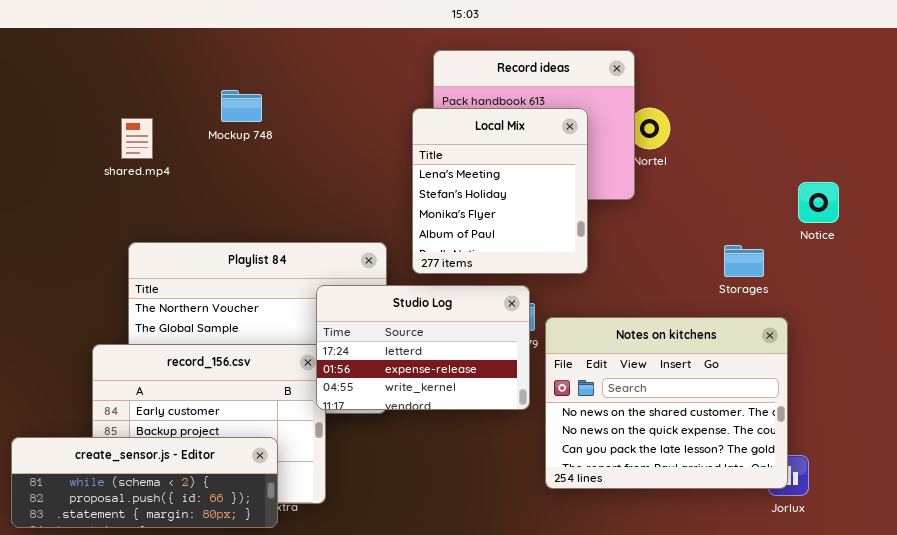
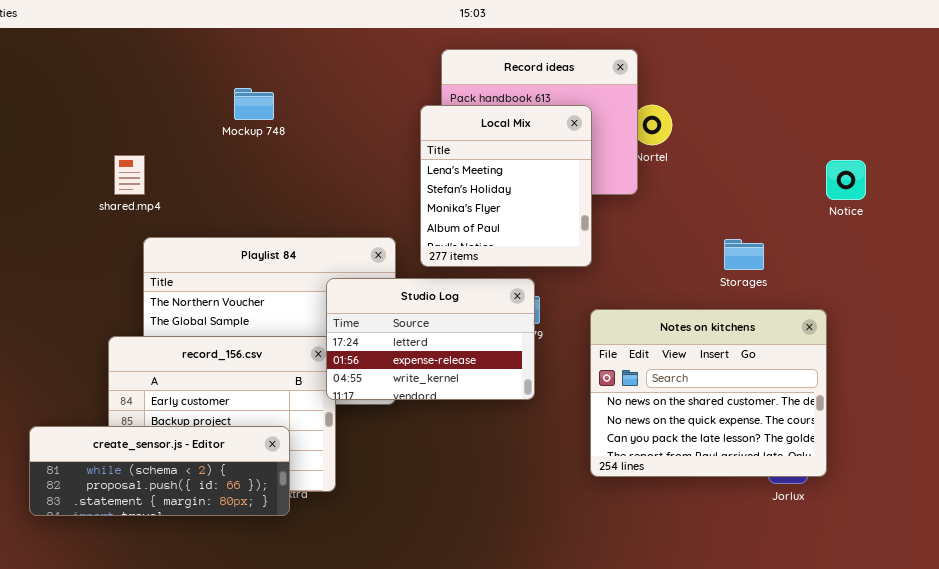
shared.mp4: [121,118,153,159] -> [114,155,145,195], moved
Notice: [798,182,839,223] -> [826,160,866,200], moved
Notes on kitchens: [545,317,788,489] -> [590,309,827,477], moved

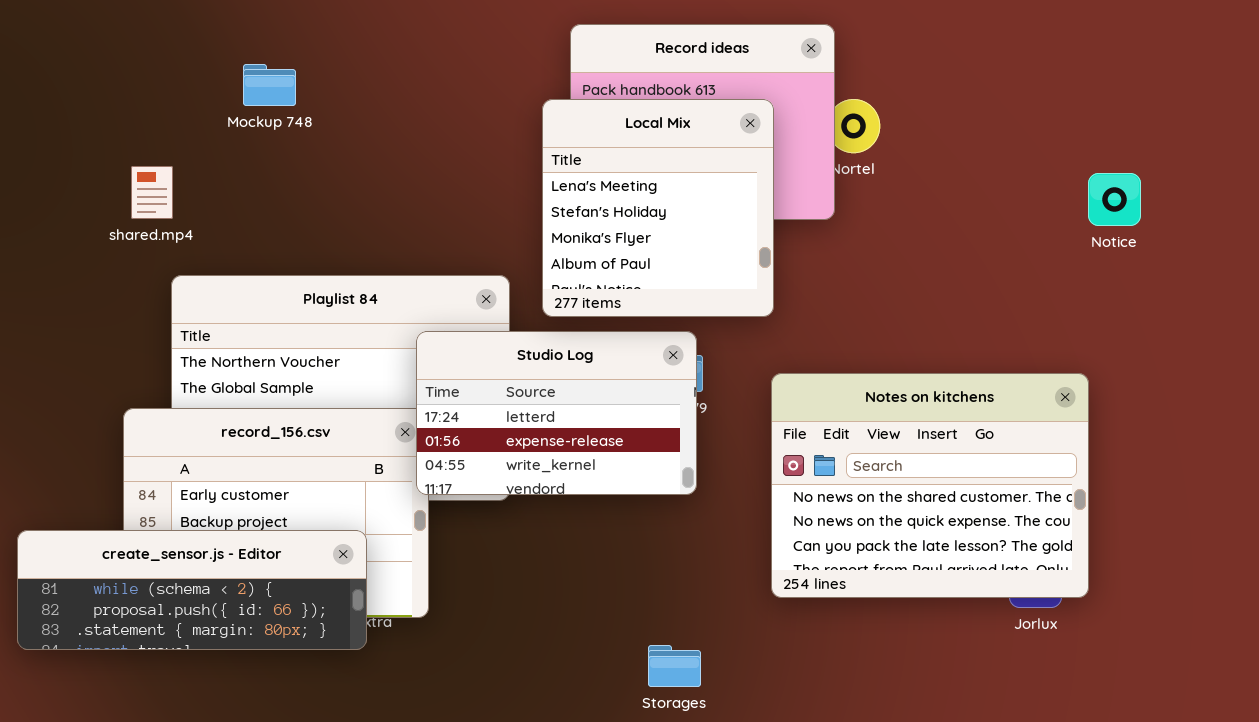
Mockup 748: [234,88,274,120] -> [243,64,296,106], moved
Storages: [724,239,764,270] -> [648,645,701,687], moved

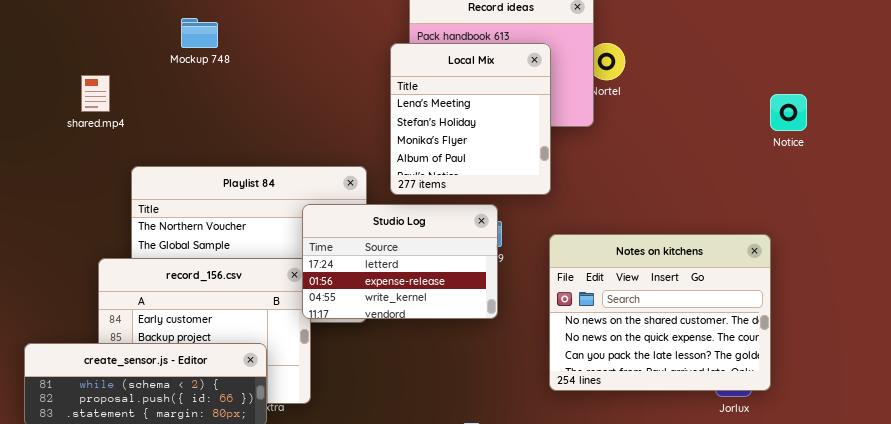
shared.mp4: [131,166,173,219] -> [81,75,110,112], moved

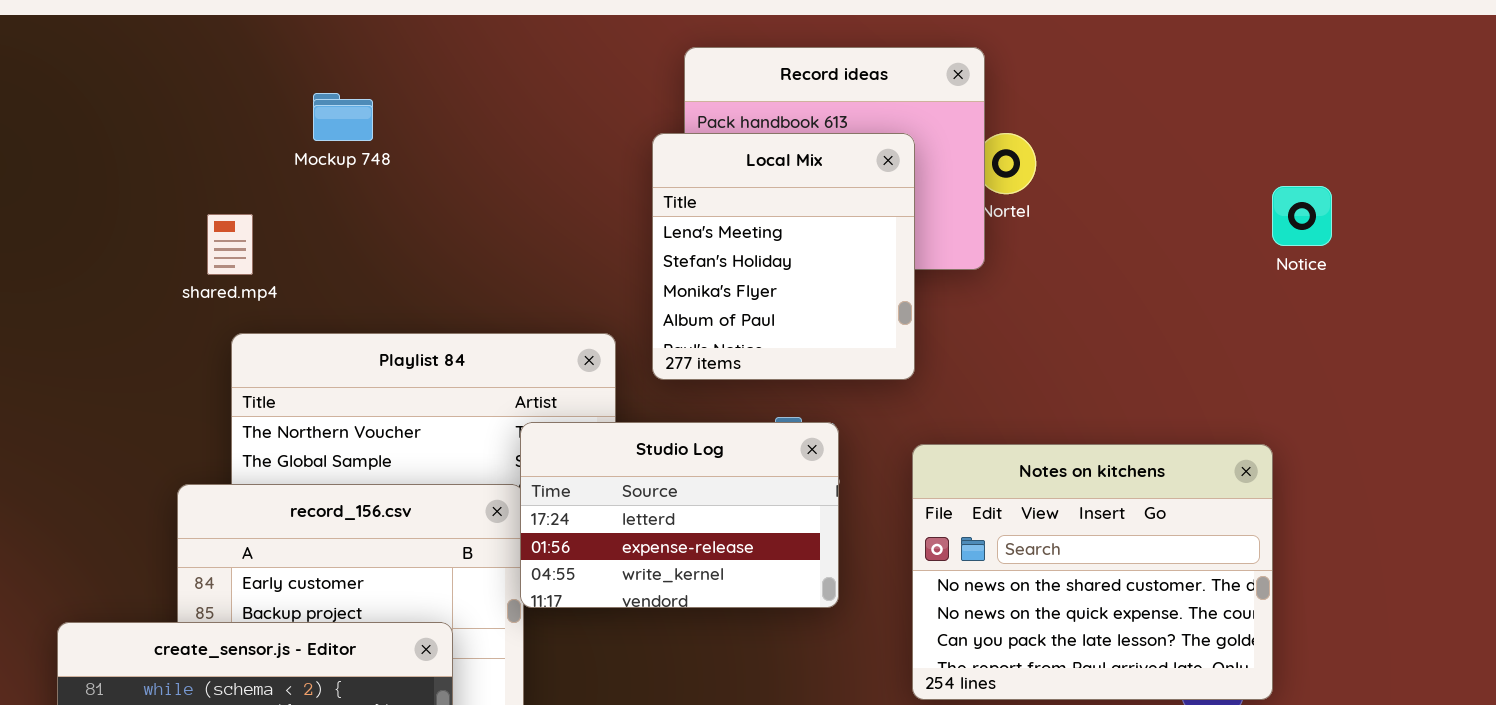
shared.mp4: [81,75,110,112] -> [207,214,253,275], moved
Notice: [770,94,807,131] -> [1272,186,1332,246], moved
Studio Log: [302,204,498,319] -> [520,422,839,608], moved

